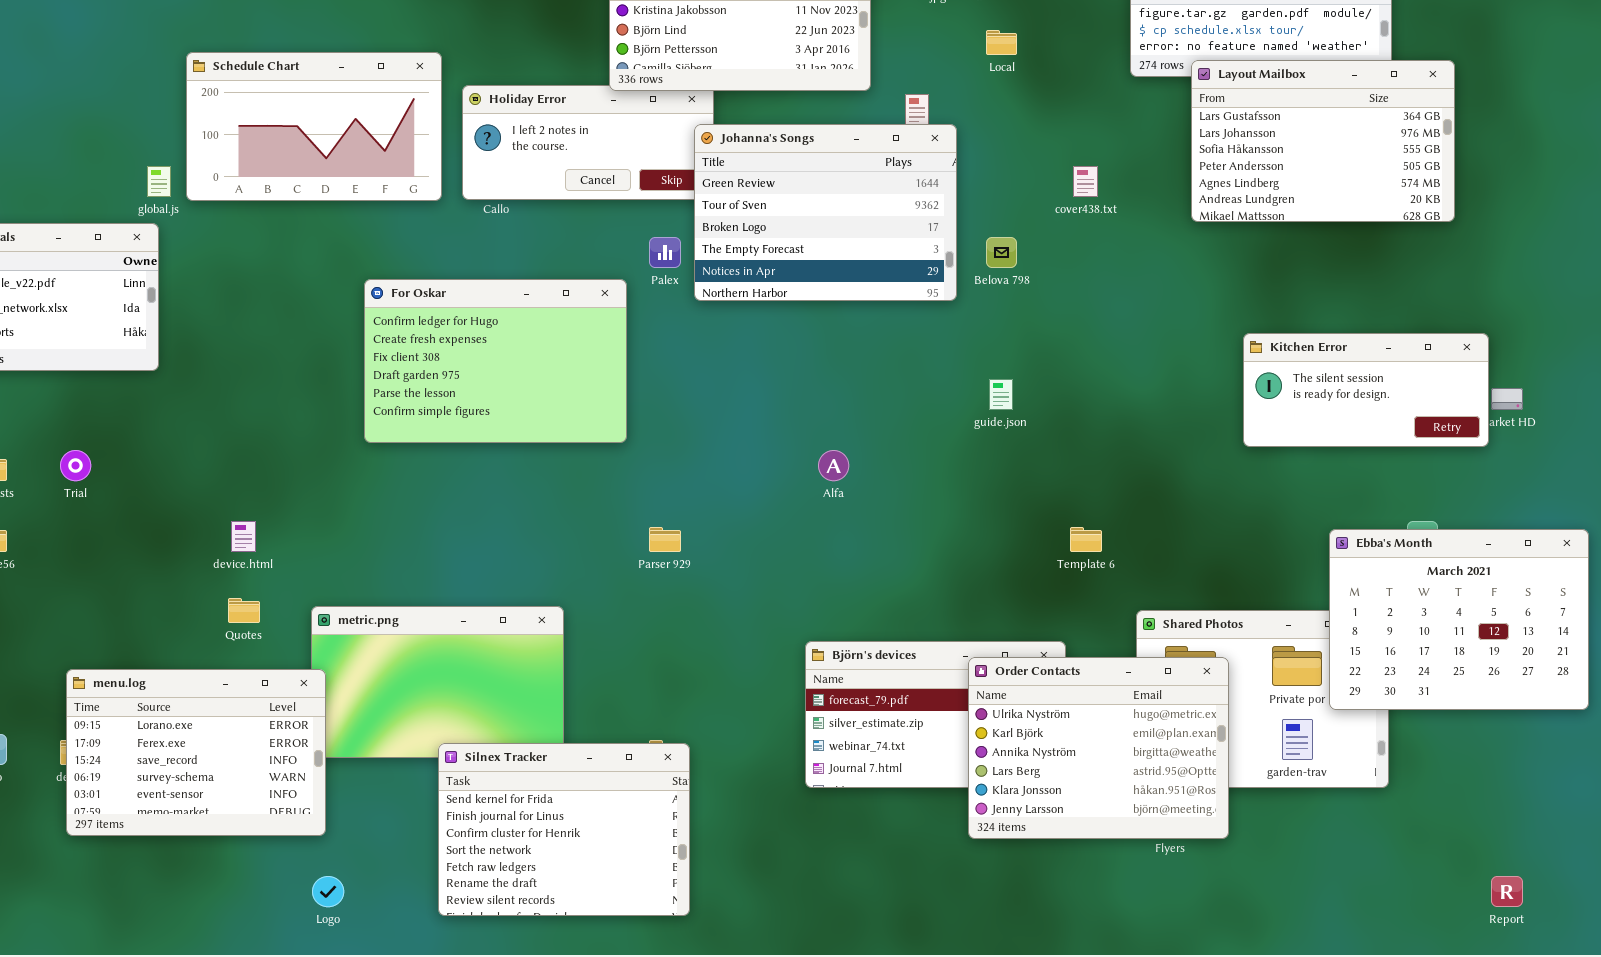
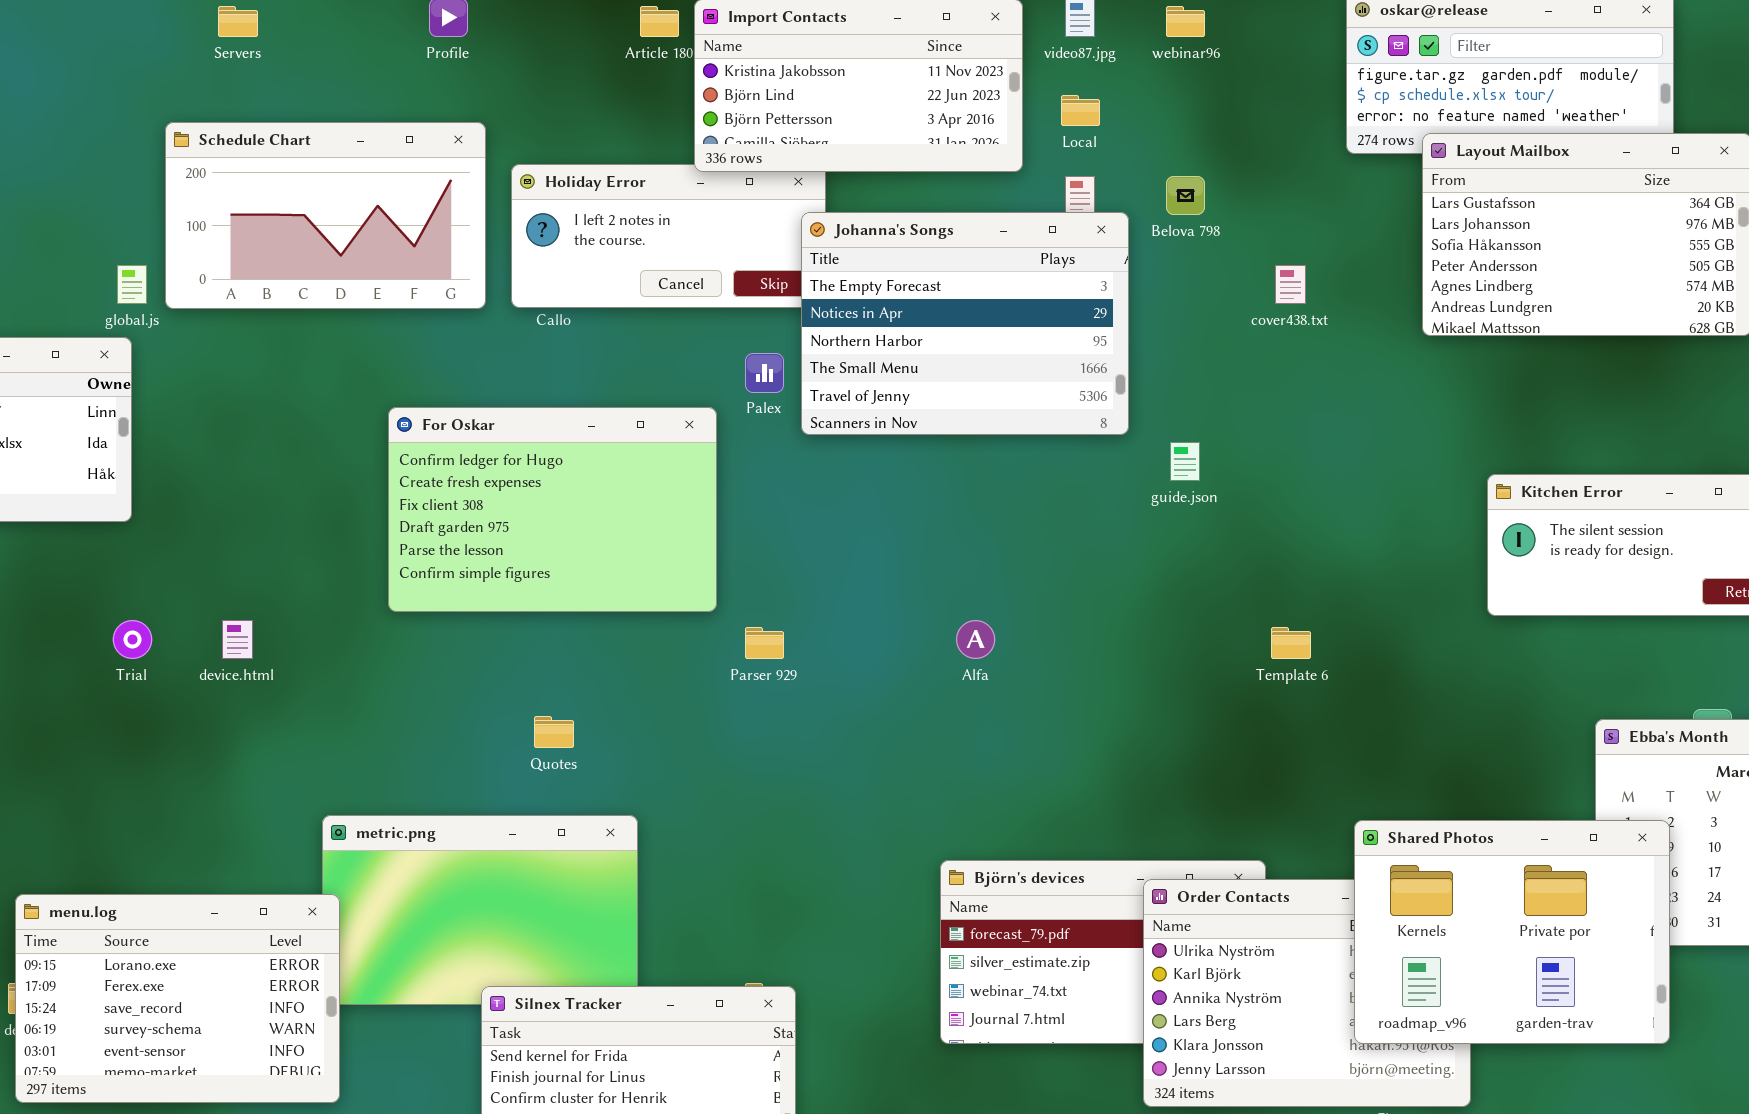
Local: [986,30,1017,55] -> [1061,95,1100,126], moved
Johanna's Songs: [694,124,957,301] -> [801,212,1129,435], scrolled down 3 rows
Belova 798: [986,237,1017,268] -> [1166,176,1205,215], moved
guide.json: [989,379,1013,410] -> [1170,442,1200,481], moved
Trial: [60,450,91,481] -> [113,620,152,659], moved
device.html: [231,521,256,552] -> [222,620,253,659], moved
Parser 929: [649,527,681,552] -> [745,627,784,659], moved
Template 6: [1070,527,1102,552] -> [1271,627,1311,659], moved
Quotes: [228,598,260,623] -> [534,716,574,748], moved
Shared Photos: [1136,610,1389,788] -> [1354,820,1670,1044], raised

